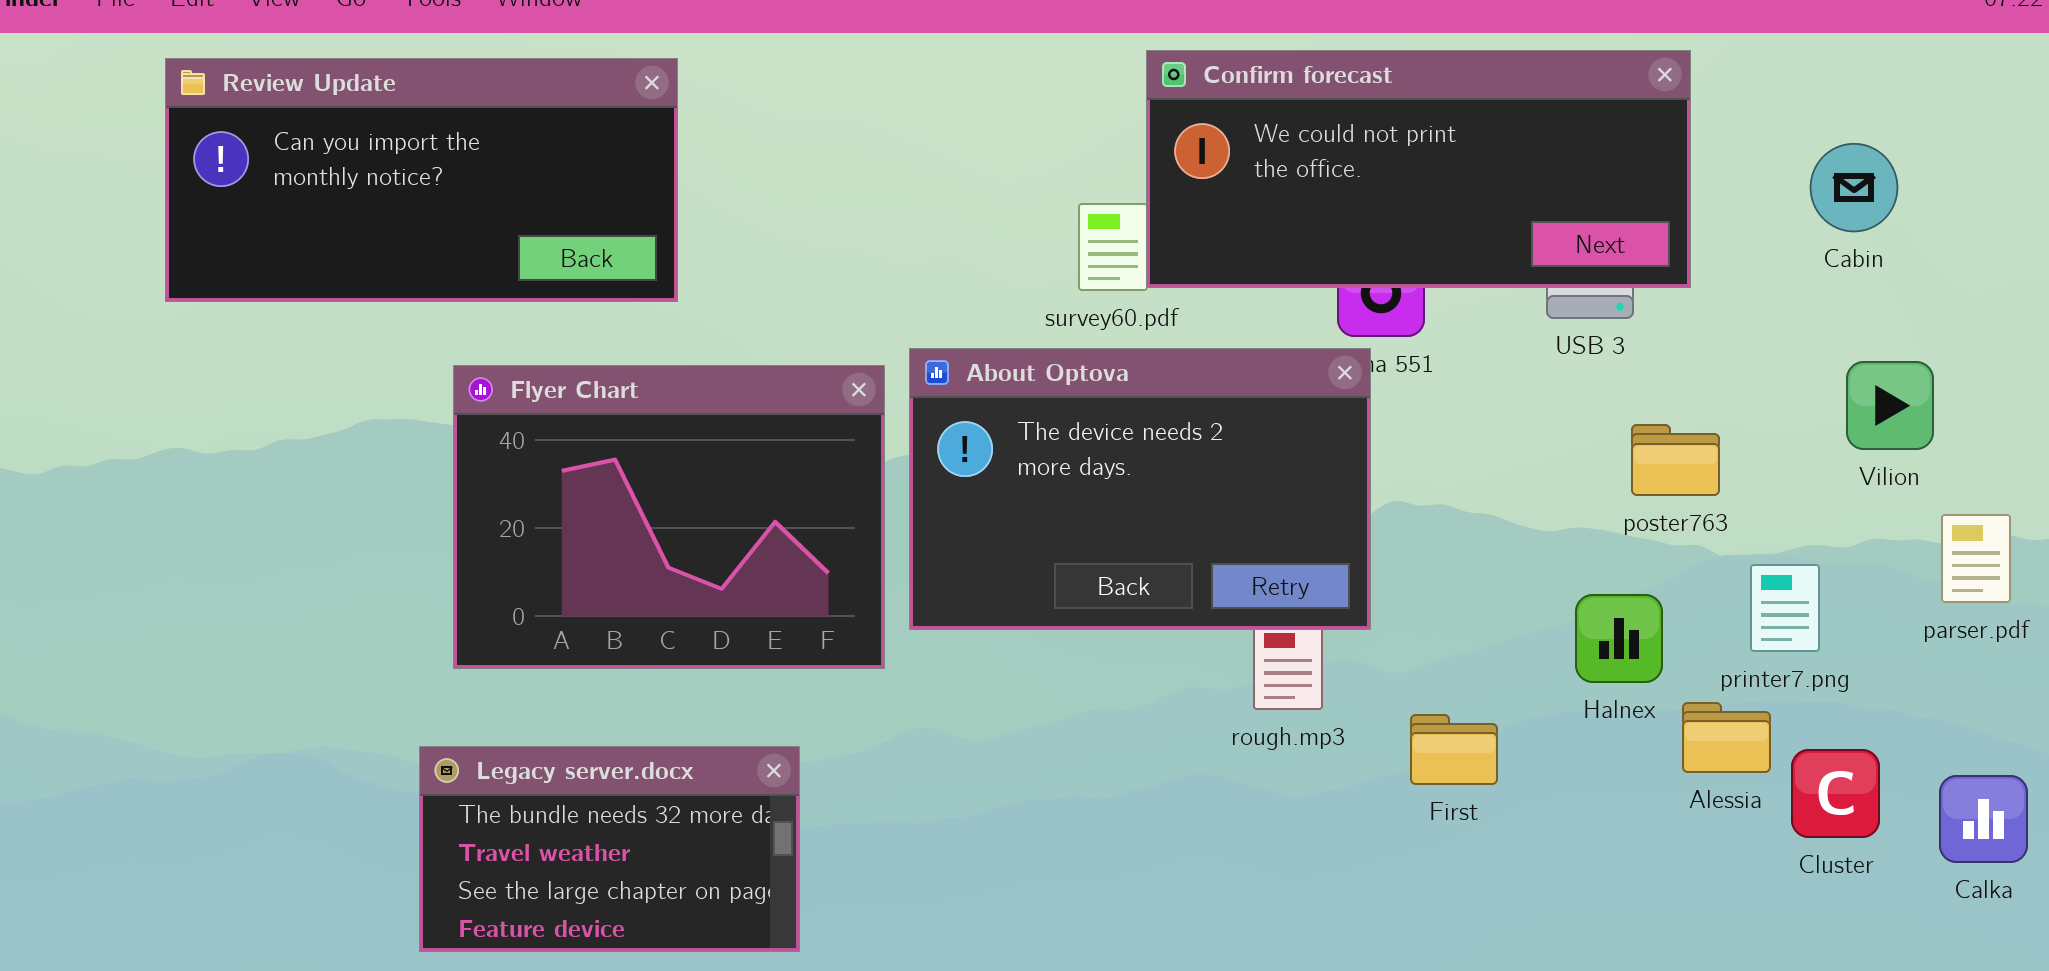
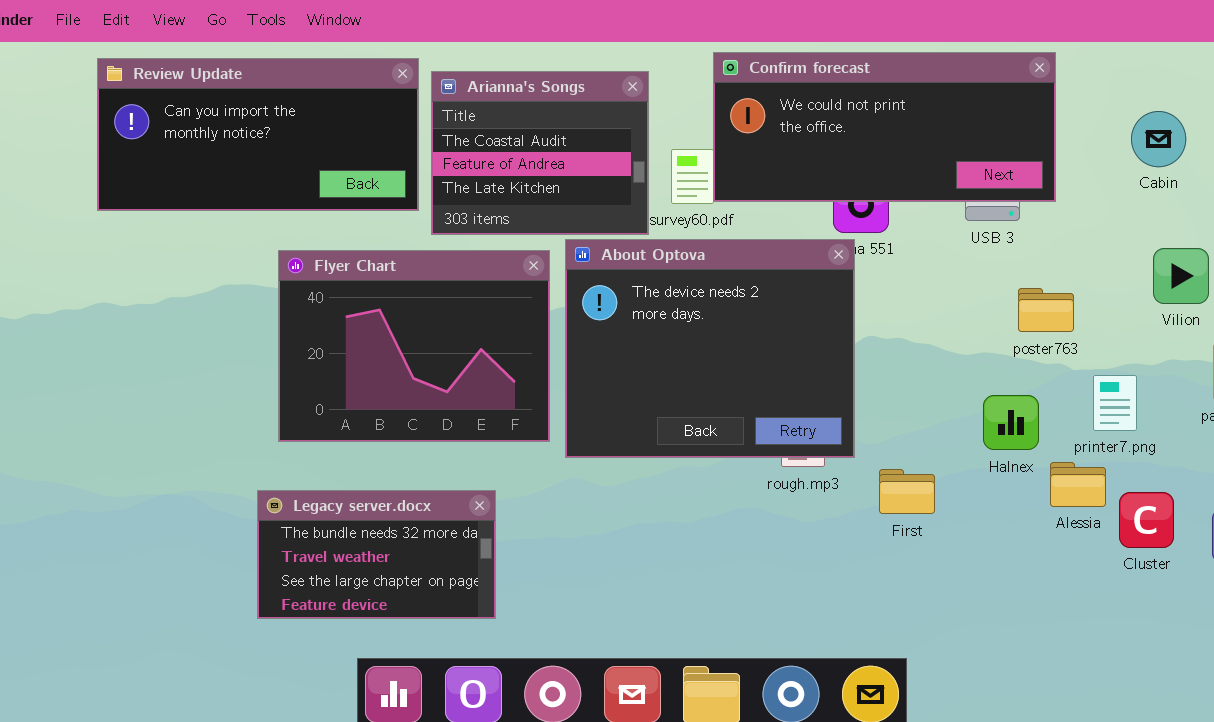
Arianna's Songs: none -> [431,71,649,235], opened
About Optova: [909,348,1371,630] -> [565,239,855,458], resized

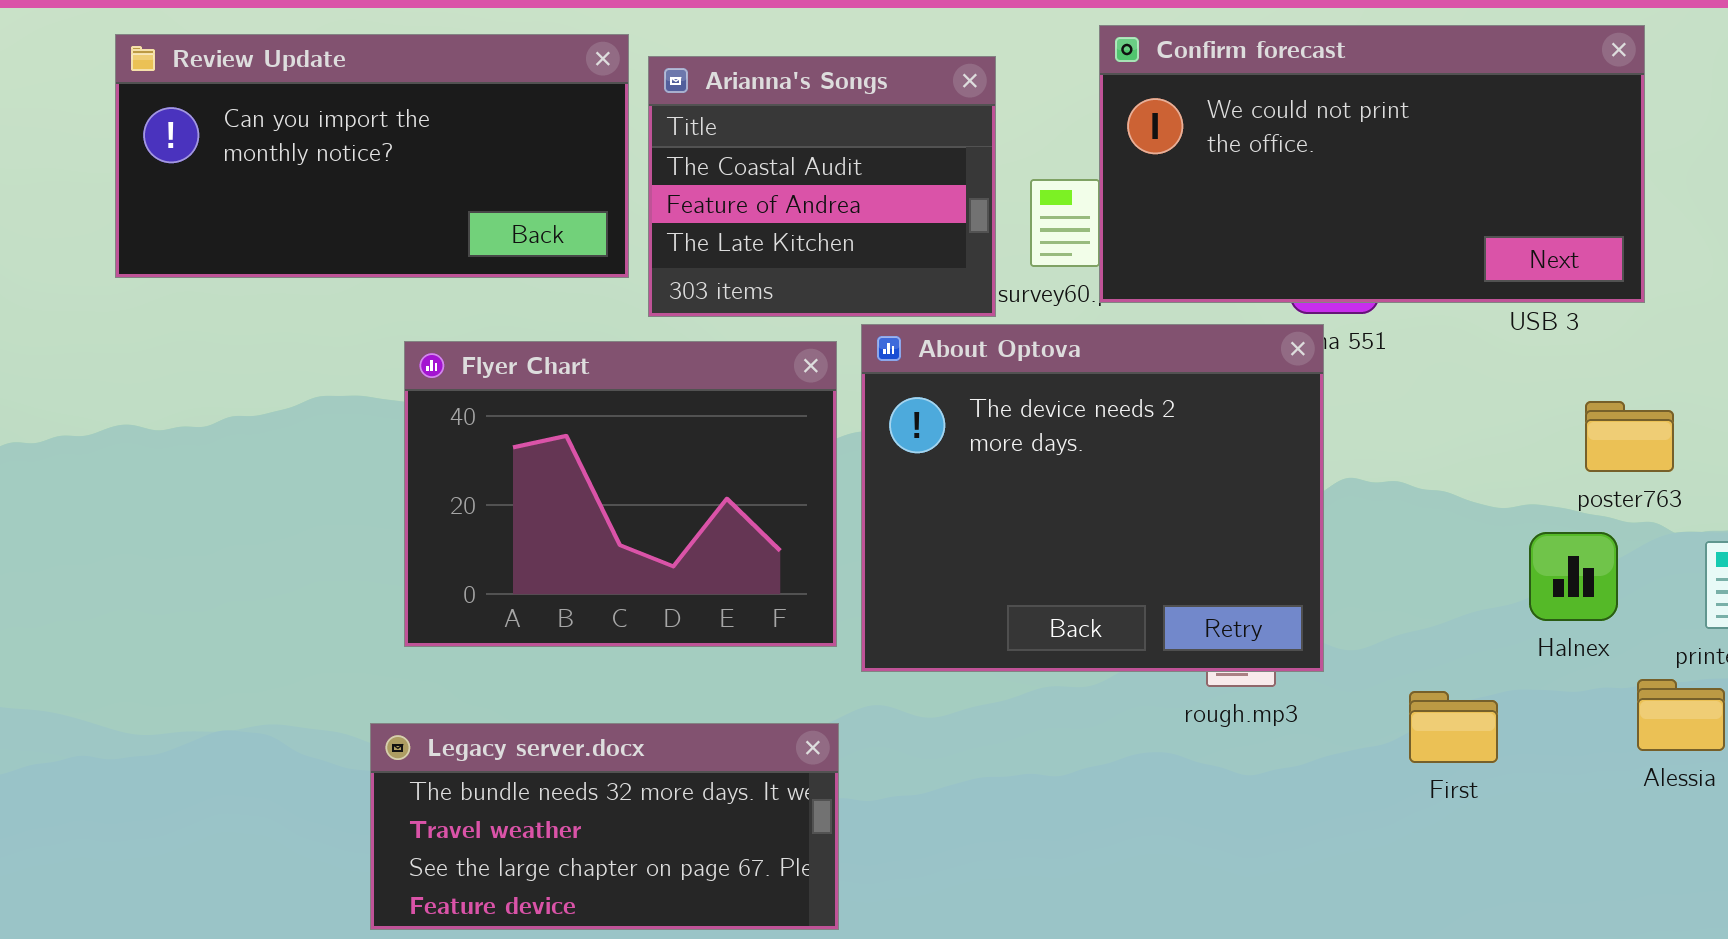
Confirm forecast: [713,52,1056,202] -> [1099,25,1645,303], resized
Halnex: [983,395,1039,450] -> [1529,532,1618,621], moved
First: [879,469,935,514] -> [1409,691,1498,763], moved
Legacy server.docx: [257,490,496,619] -> [370,723,839,930], resized

